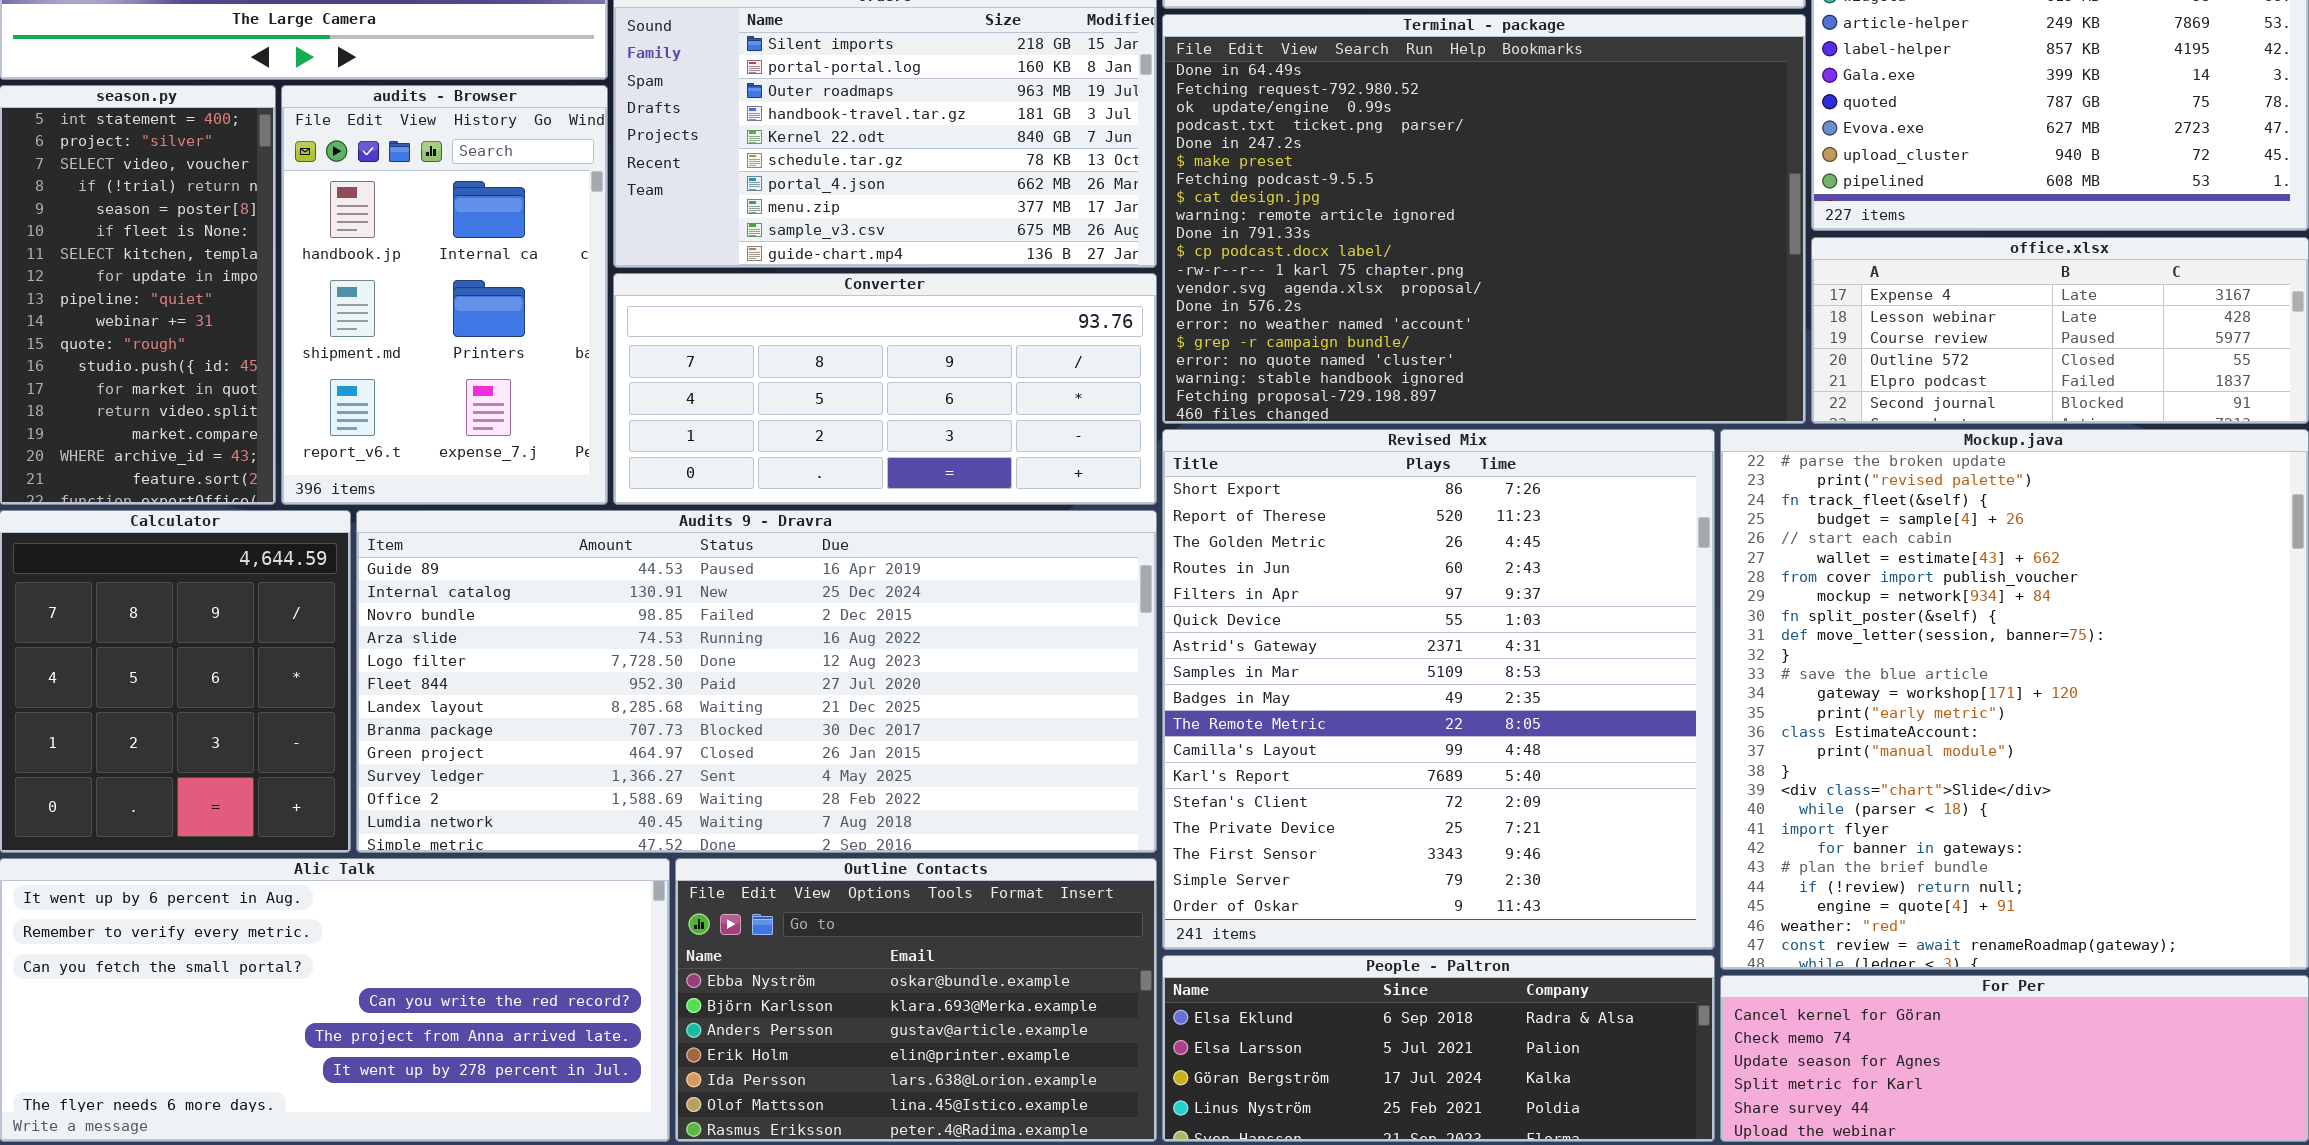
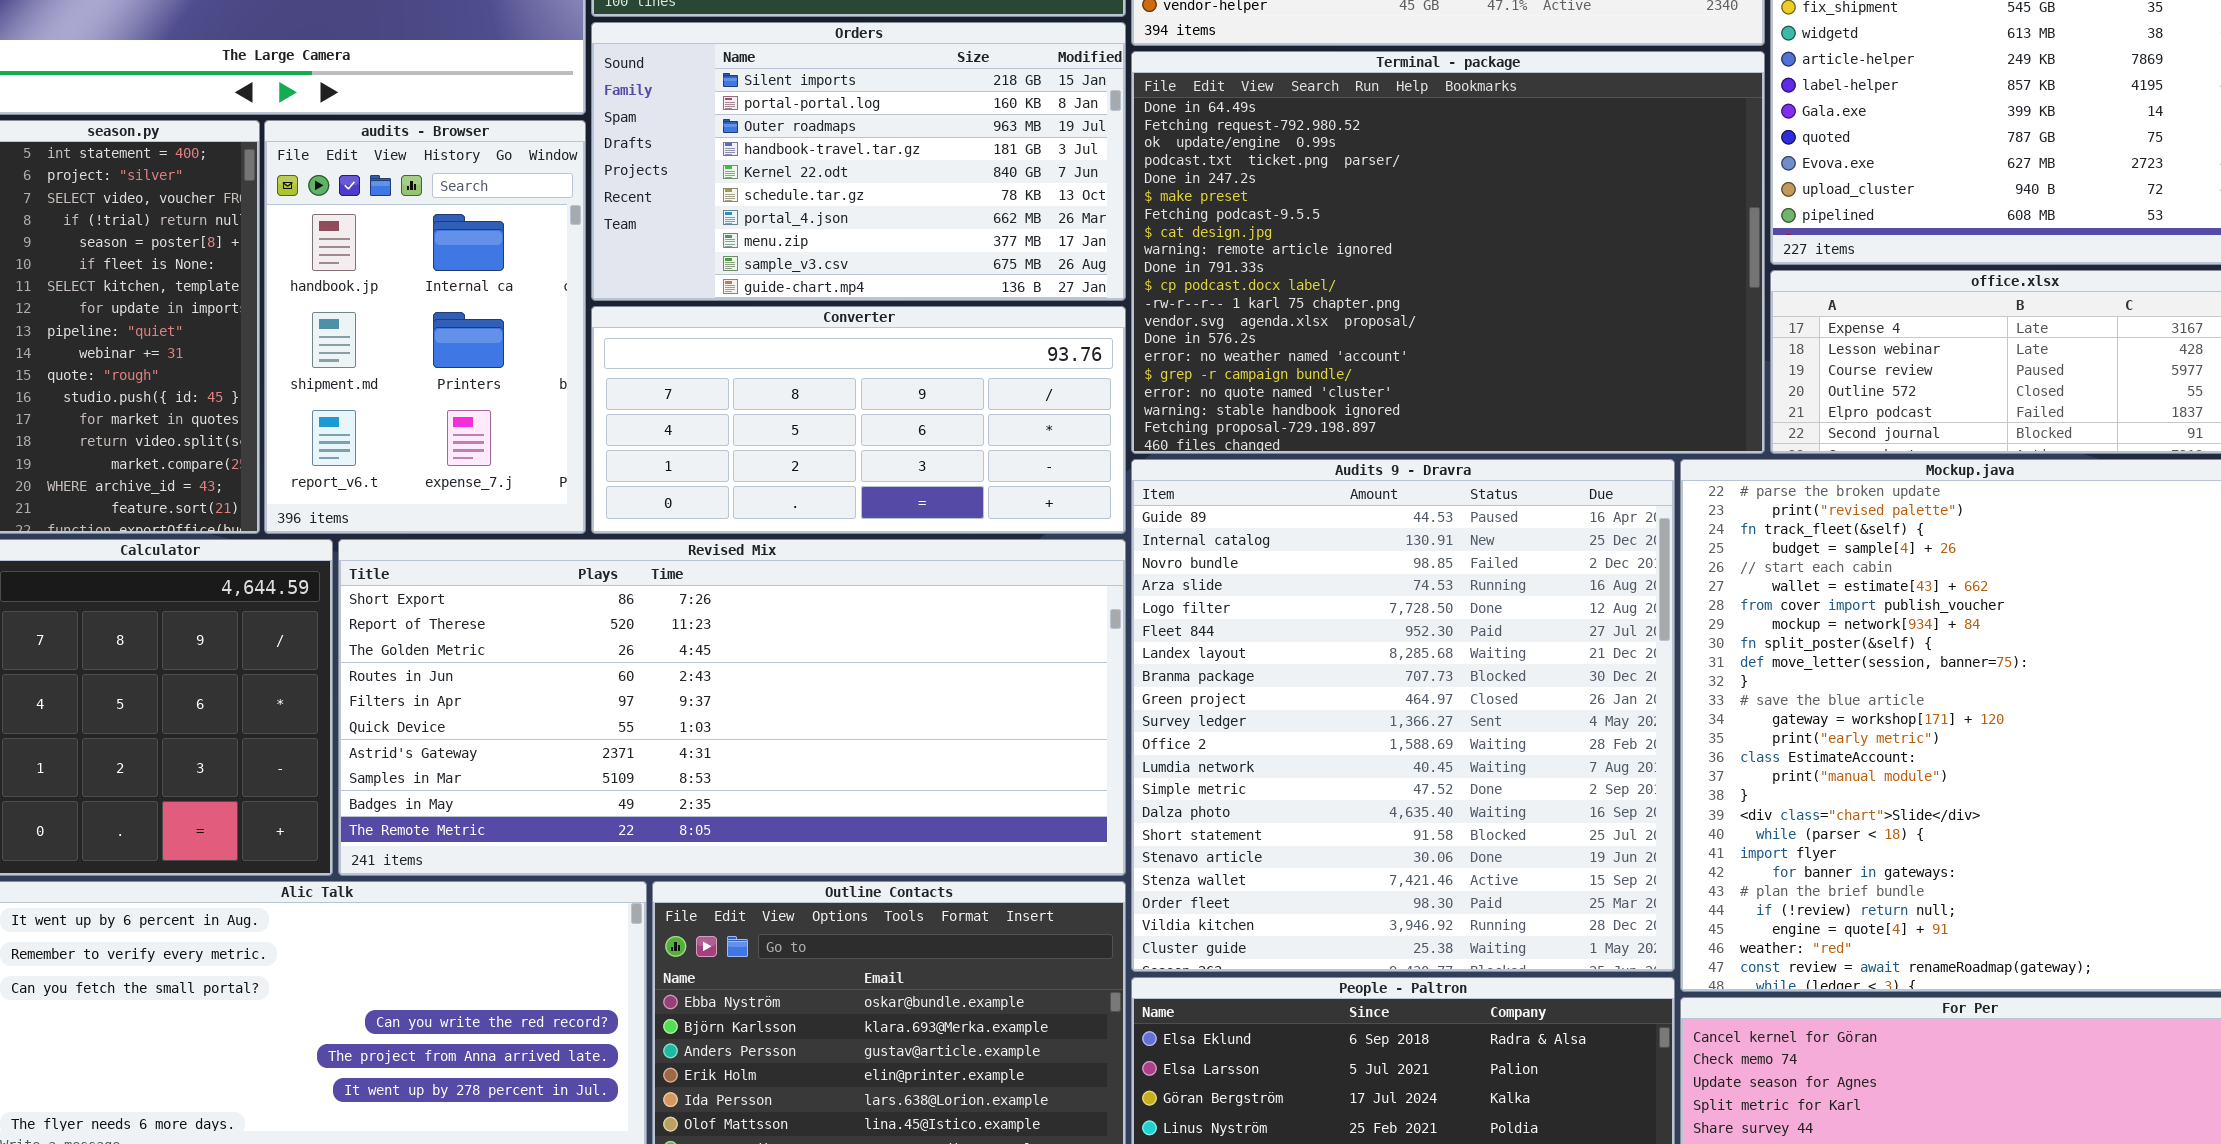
Revised Mix: [1162,429,1715,950] -> [338,539,1126,876], moved, resized
Audits 9 - Dravra: [356,510,1157,853] -> [1131,459,1675,972], moved, resized

